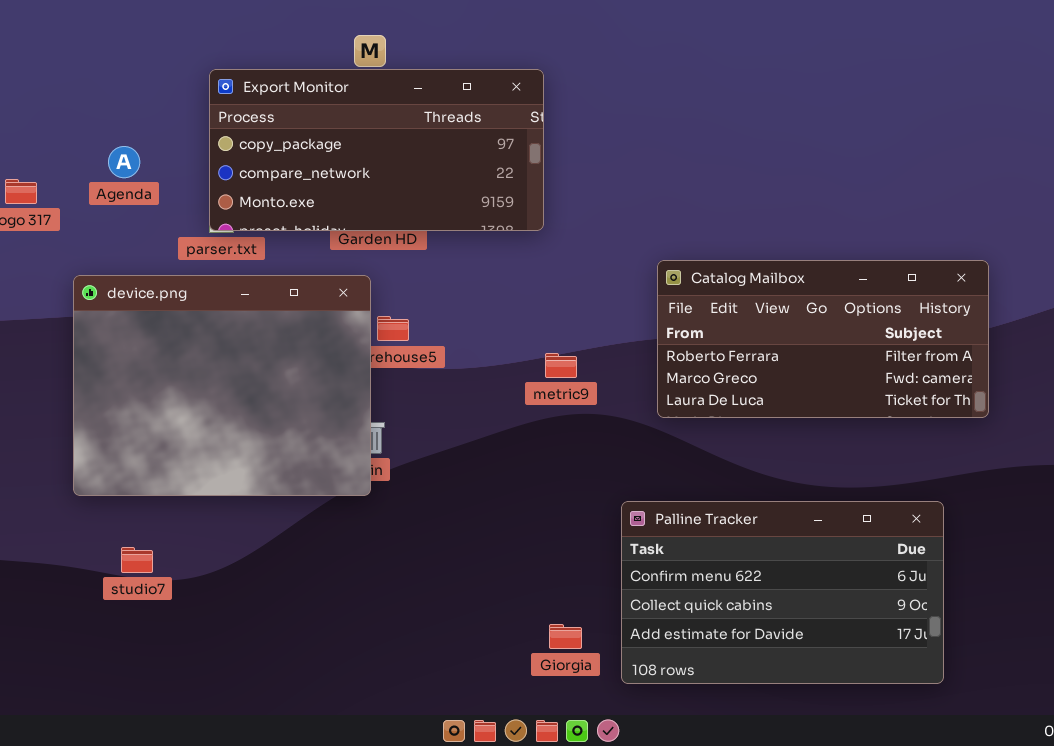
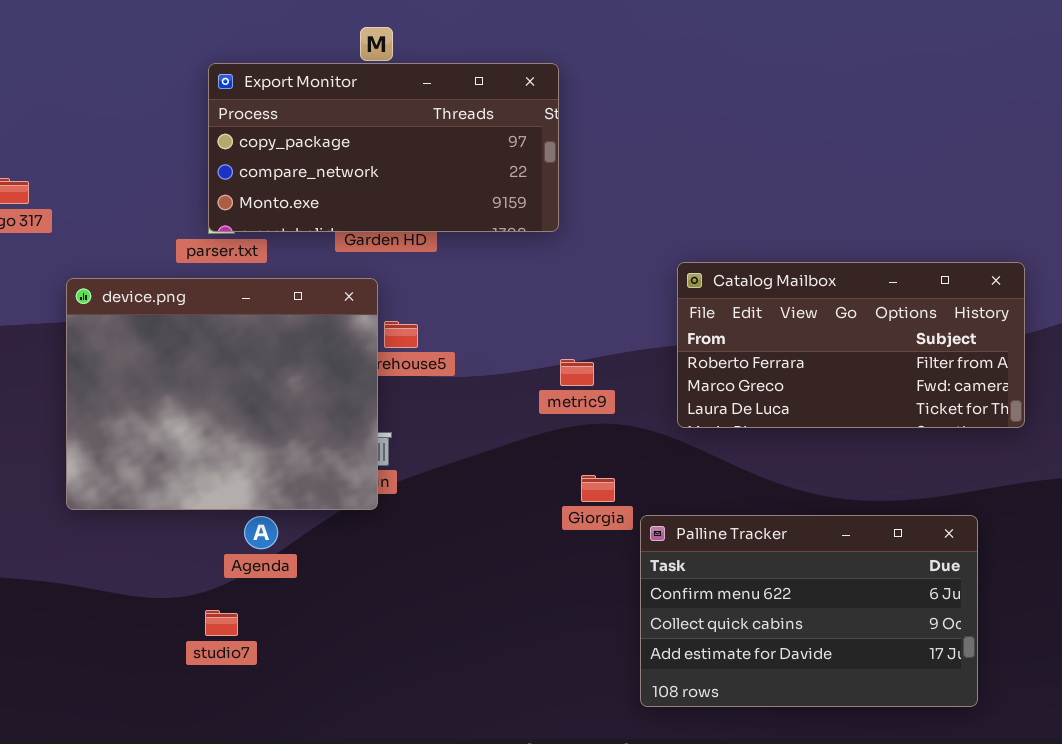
Agenda: [108,146,140,178] -> [244,516,278,549], moved
studio7: [121,547,153,573] -> [205,610,238,636], moved
Giorgia: [549,624,582,649] -> [581,475,615,502], moved

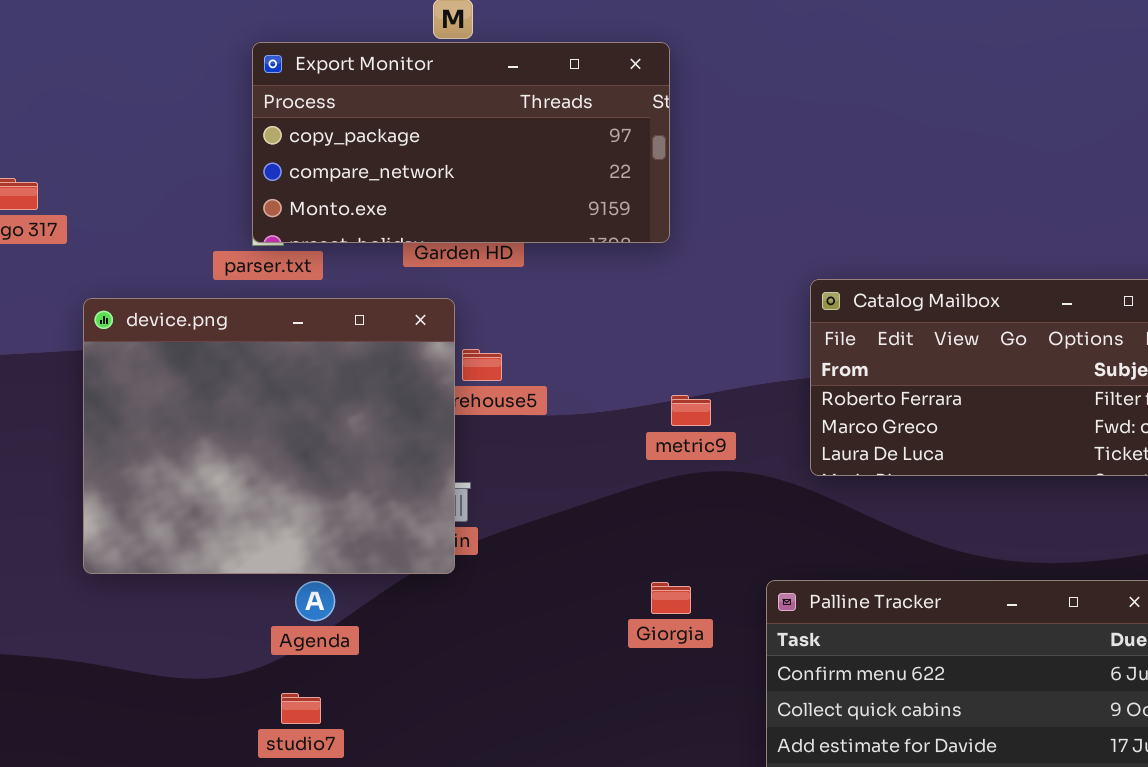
Giorgia: [581,475,615,502] -> [651,582,691,614], moved
studio7: [205,610,238,636] -> [281,693,321,724], moved

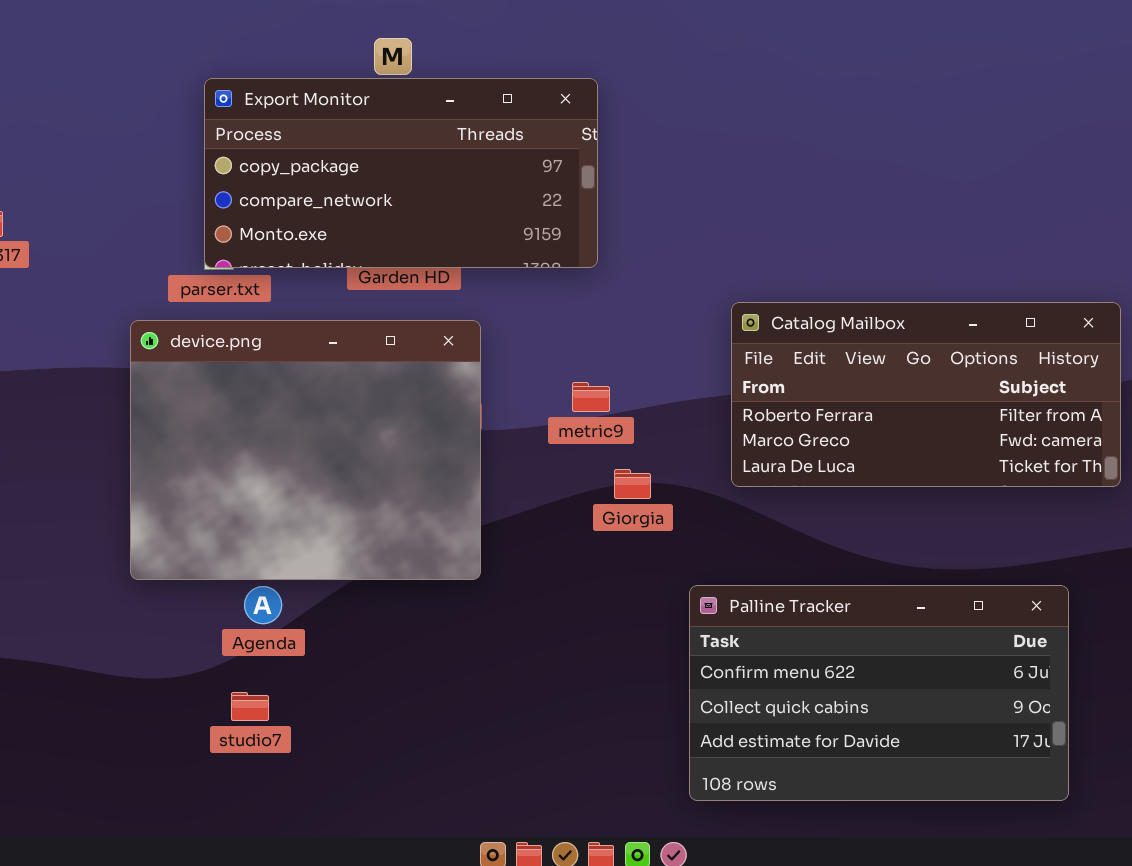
device.png: [83,298,455,574] -> [130,320,481,580], moved
metric9: [671,395,711,426] -> [572,382,610,412], moved
Giorgia: [651,582,691,614] -> [614,469,651,499], moved

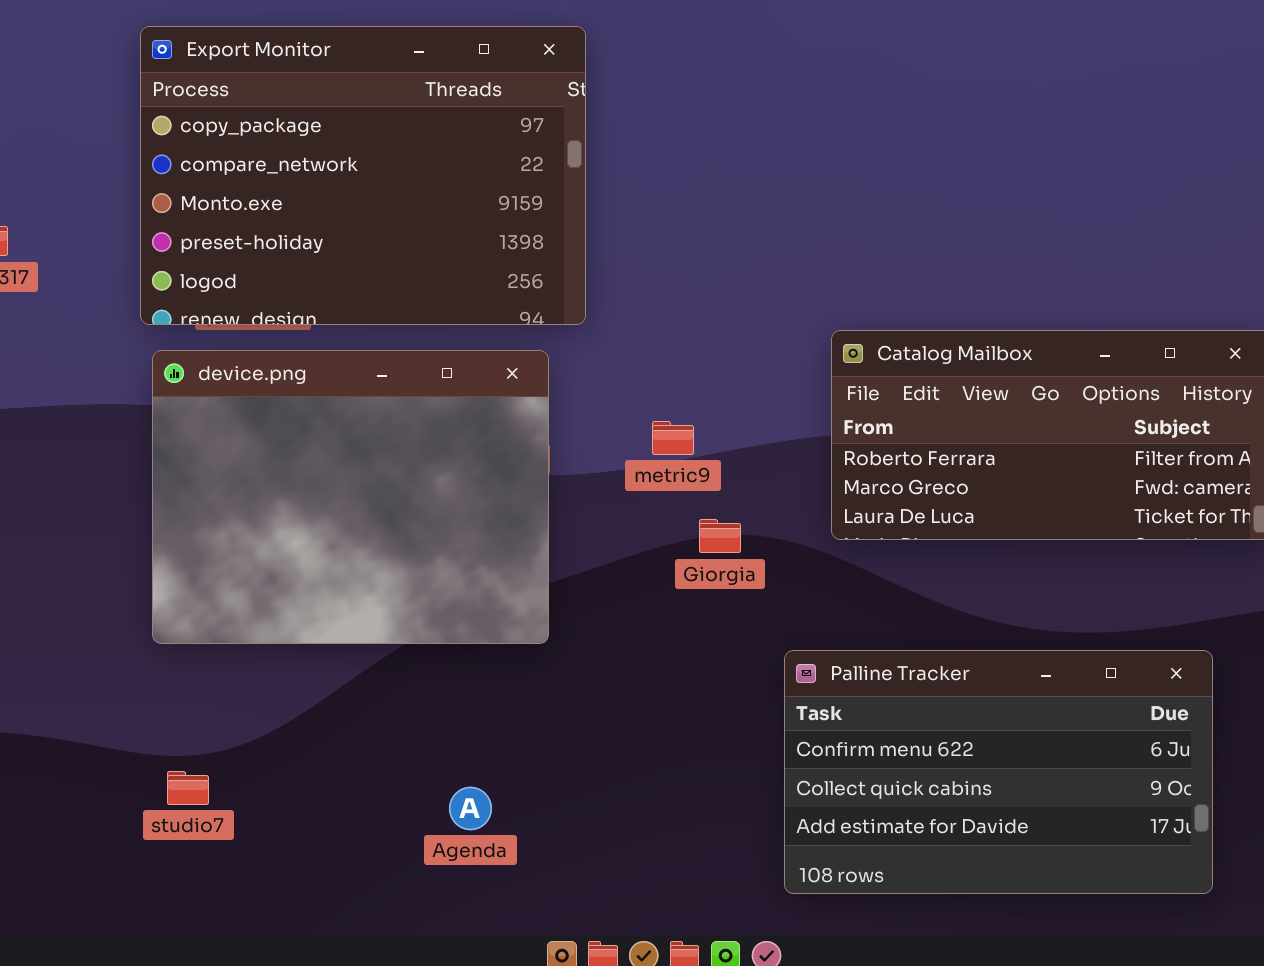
Export Monitor: [204,78,598,268] -> [140,26,586,325], moved, resized
Agenda: [244,586,282,624] -> [449,787,492,830], moved
studio7: [231,692,269,721] -> [167,771,209,805], moved

